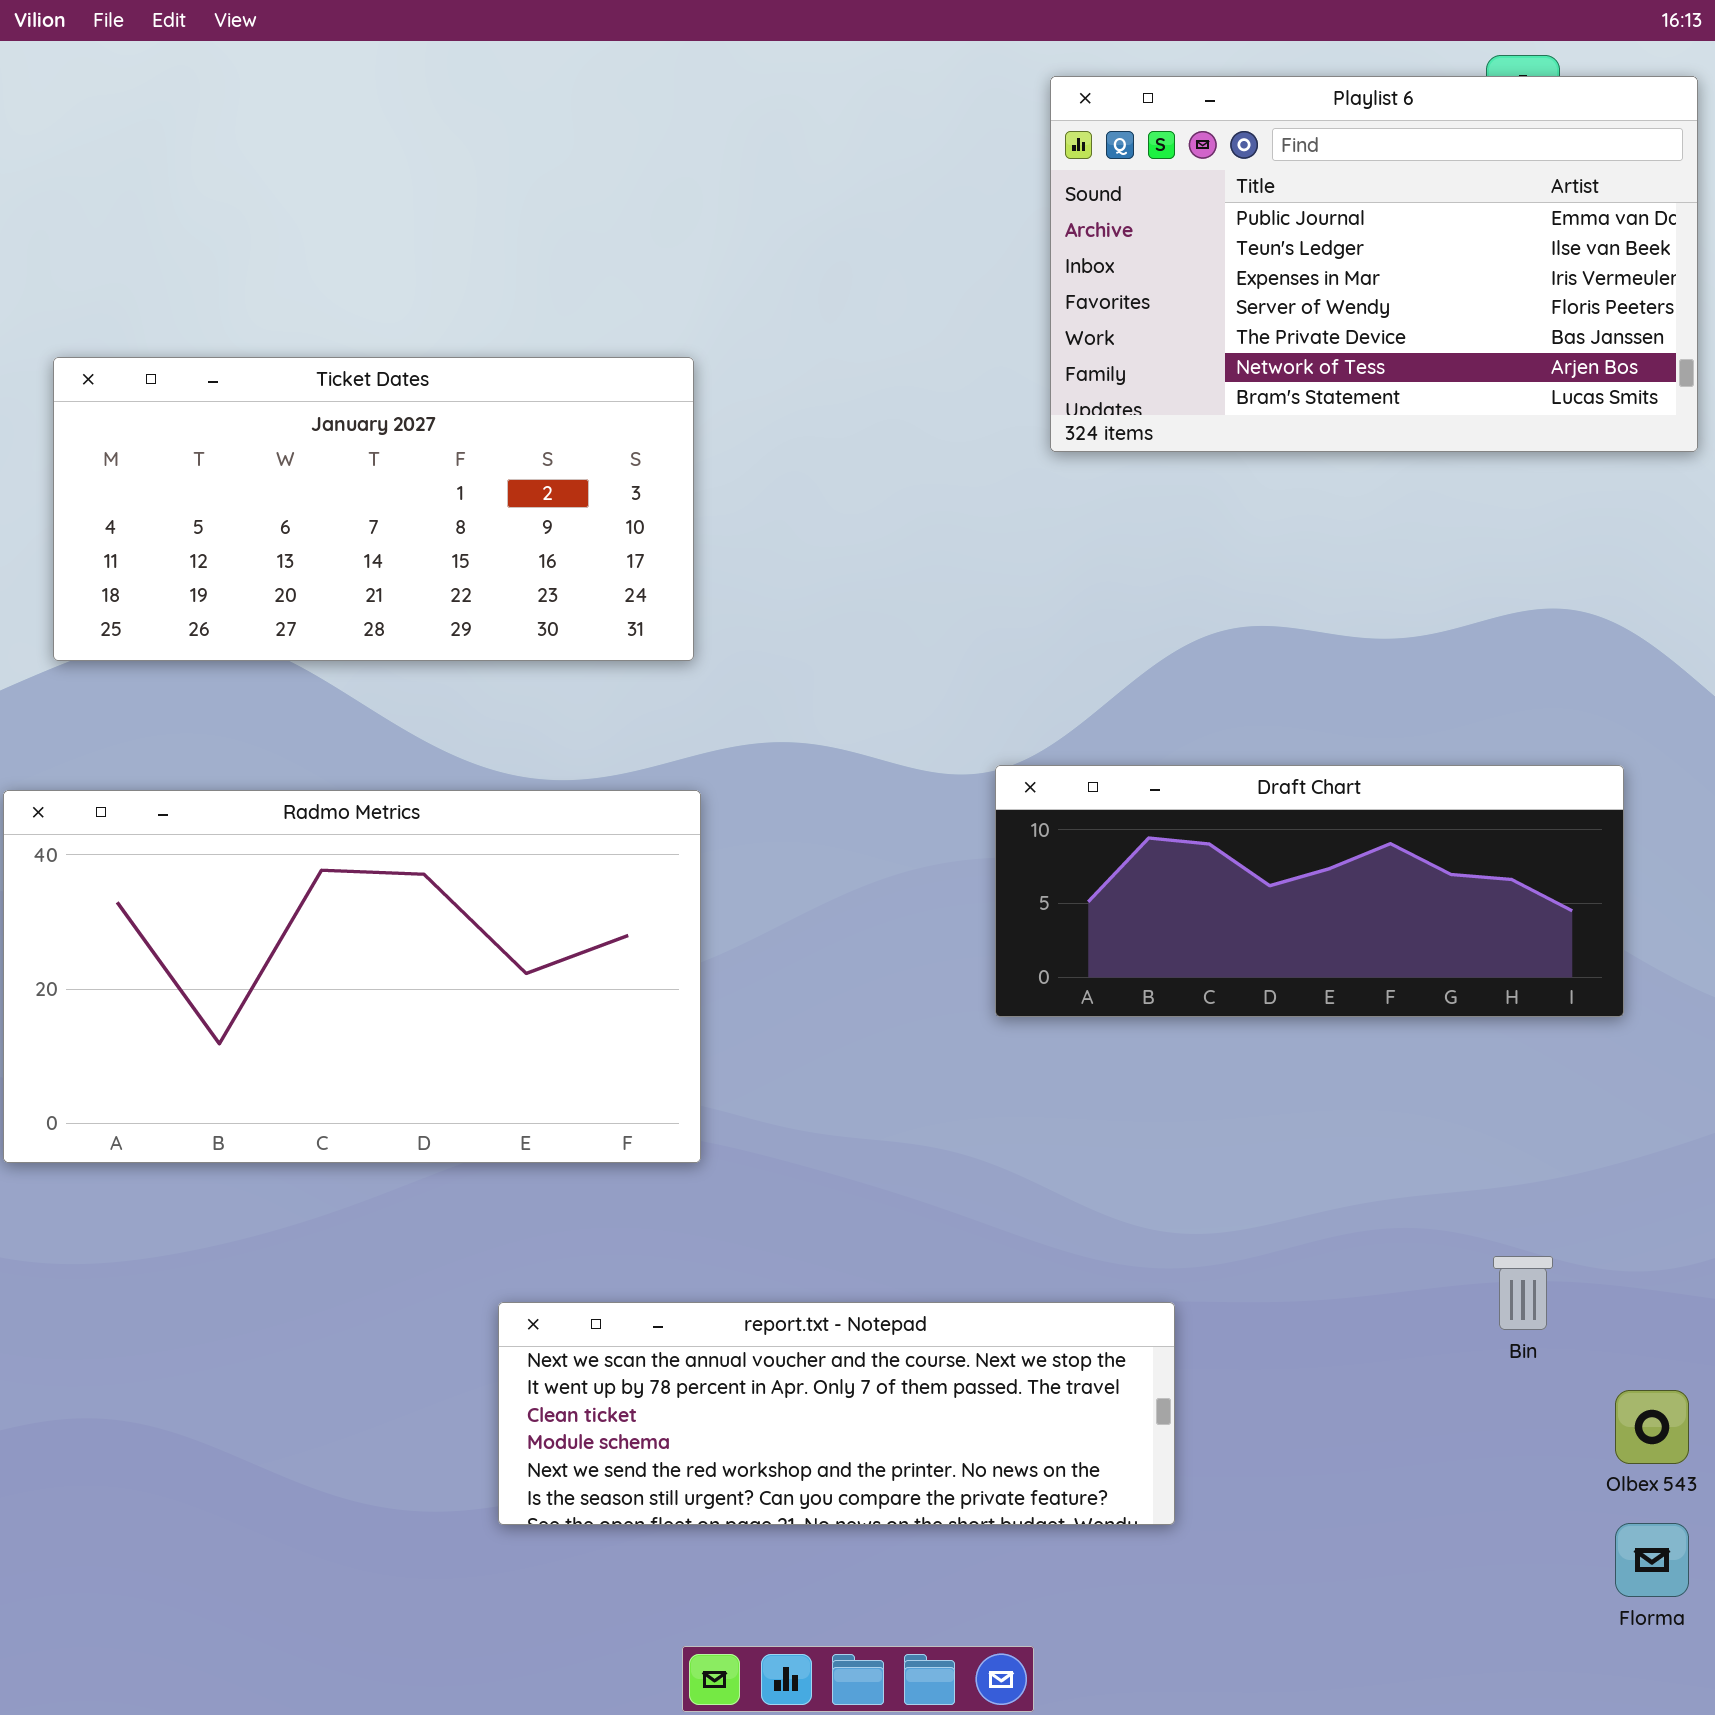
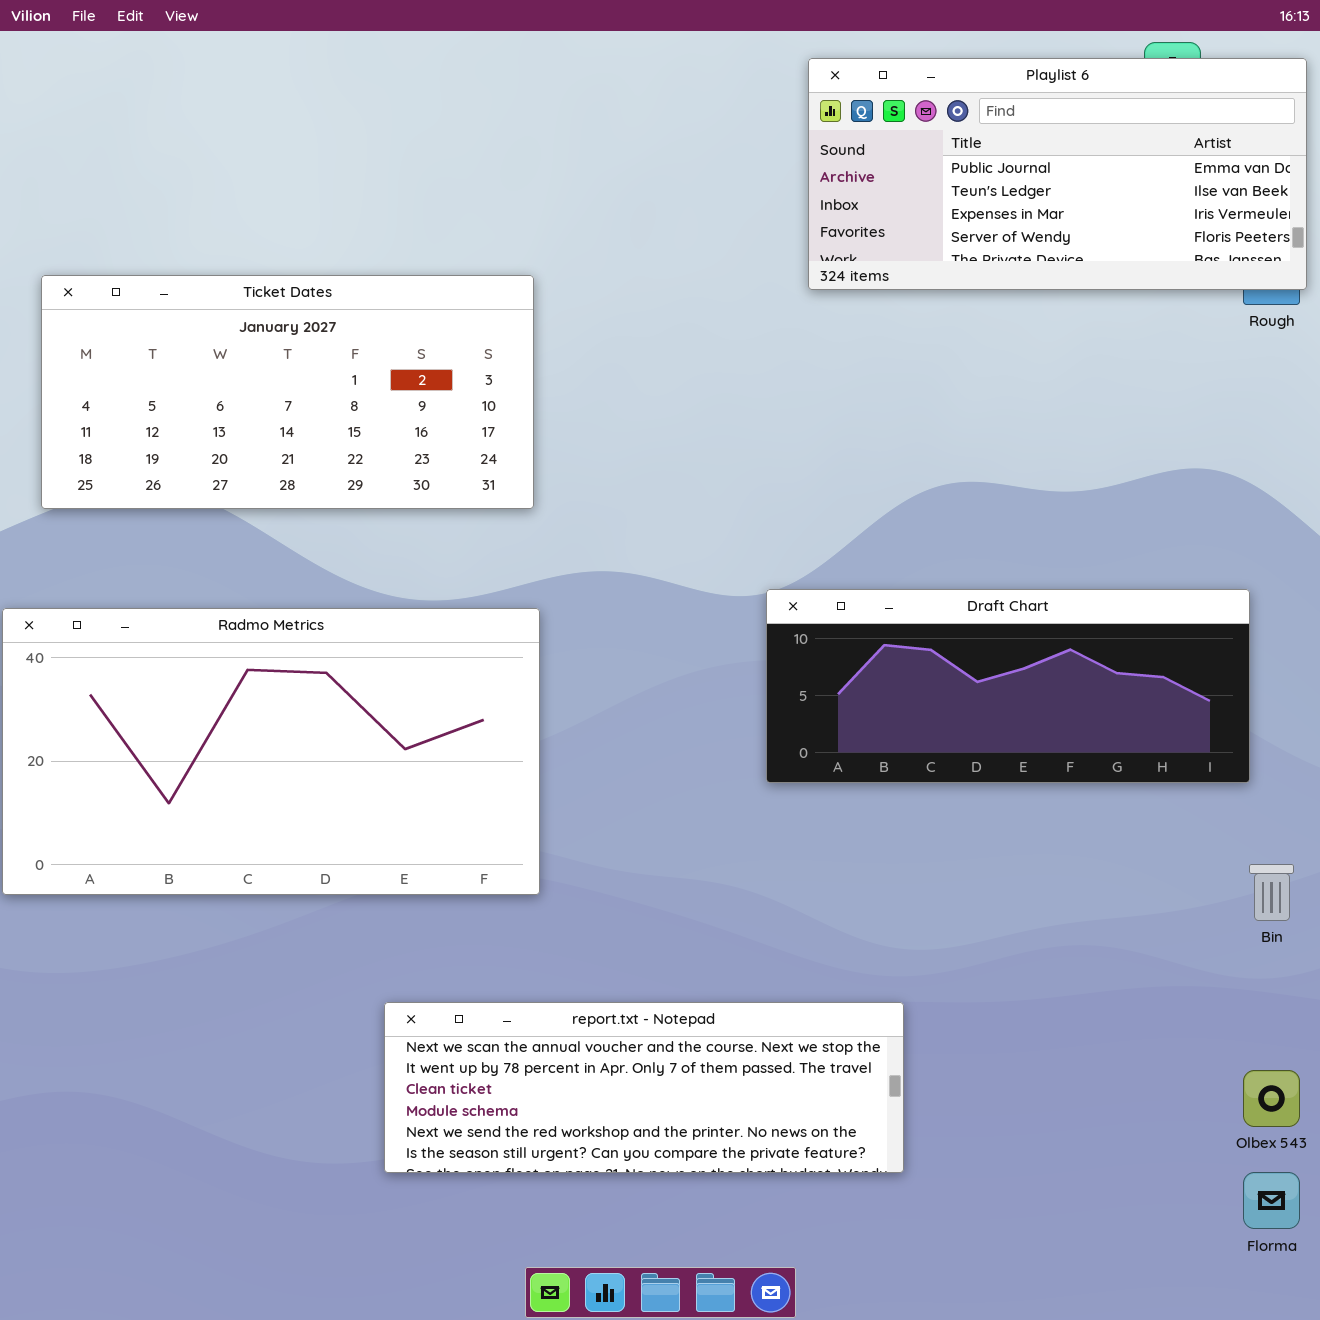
Playlist 6: [1050,76,1698,452] -> [808,58,1307,290], resized
Bin: [1493,1256,1553,1330] -> [1249,864,1294,921], moved

